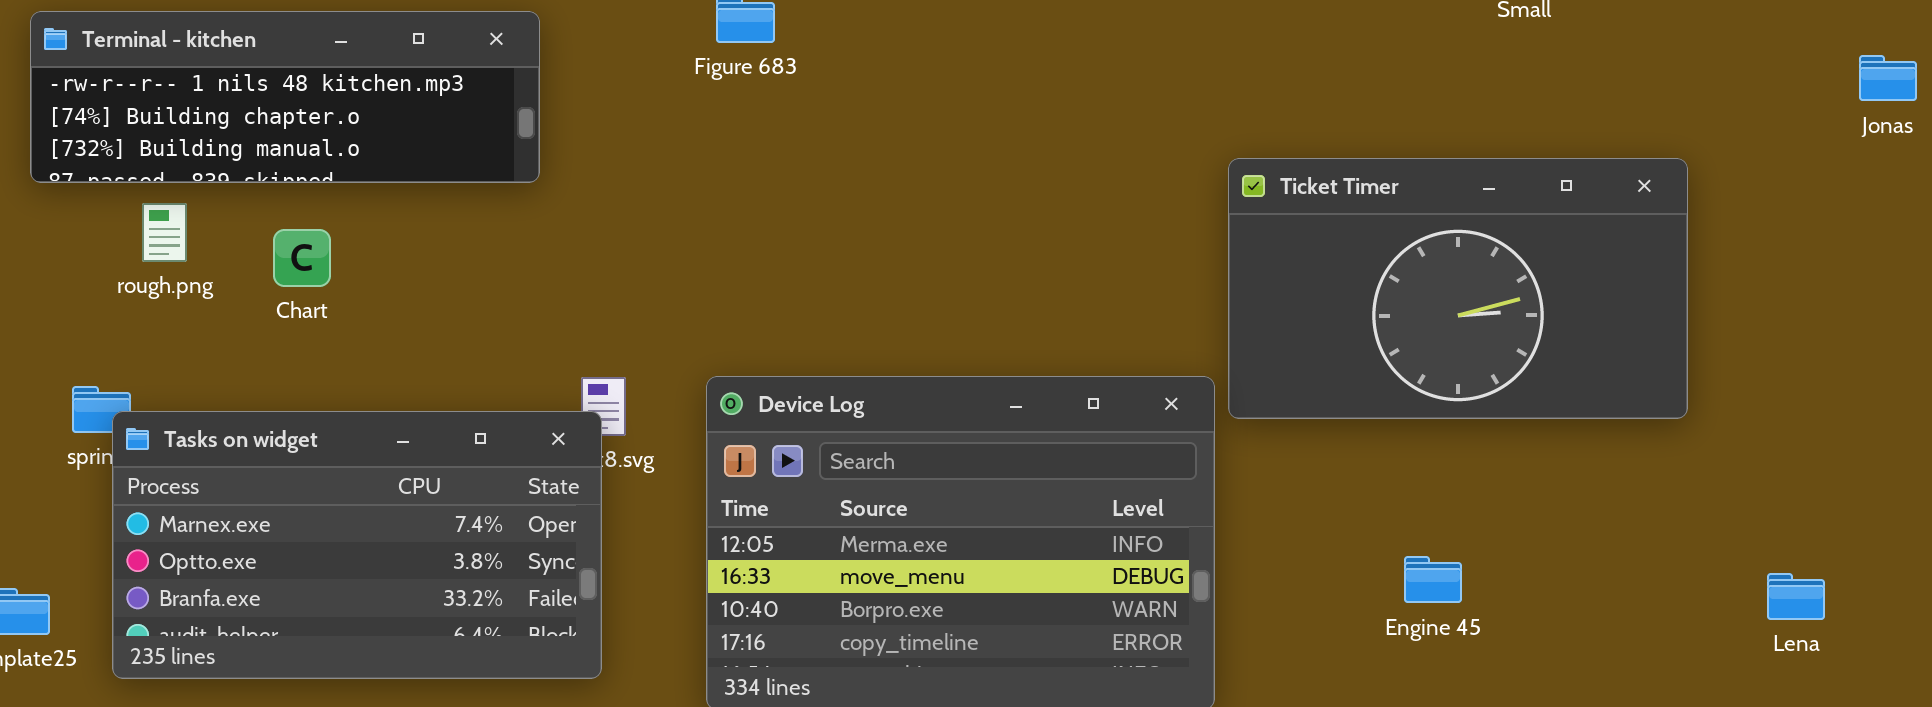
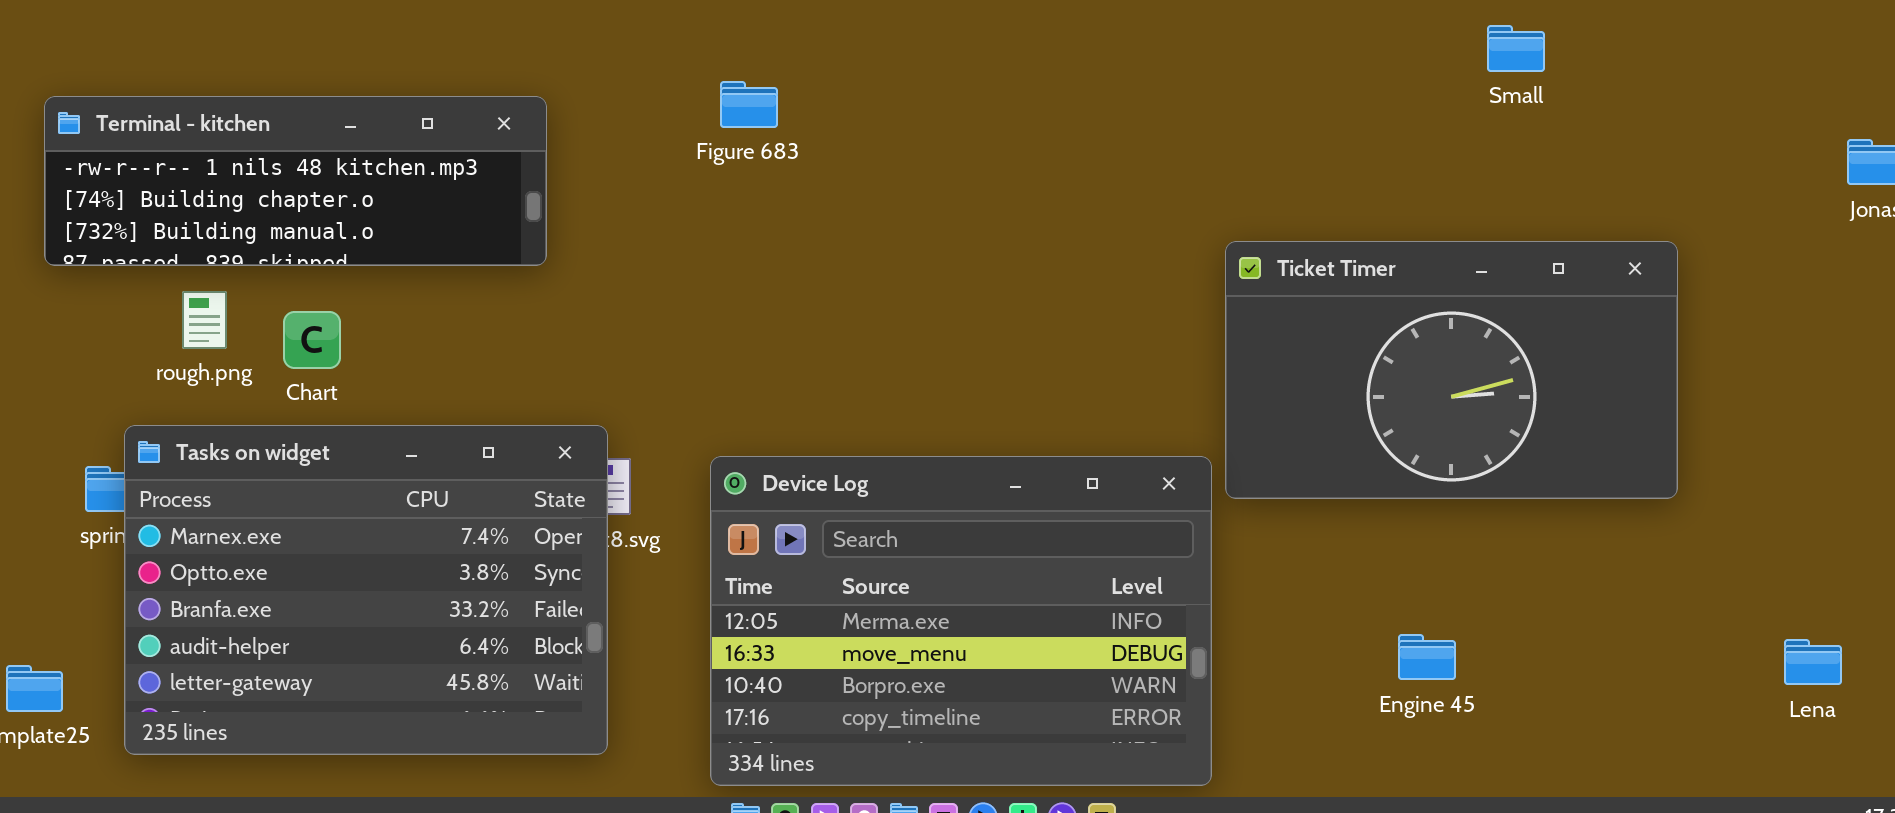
rough.png: [142,203,187,262] -> [182,291,227,349], moved
Tasks on widget: [112,411,602,679] -> [124,425,608,755], resized
Lena: [1767,573,1825,620] -> [1784,639,1842,685], moved

